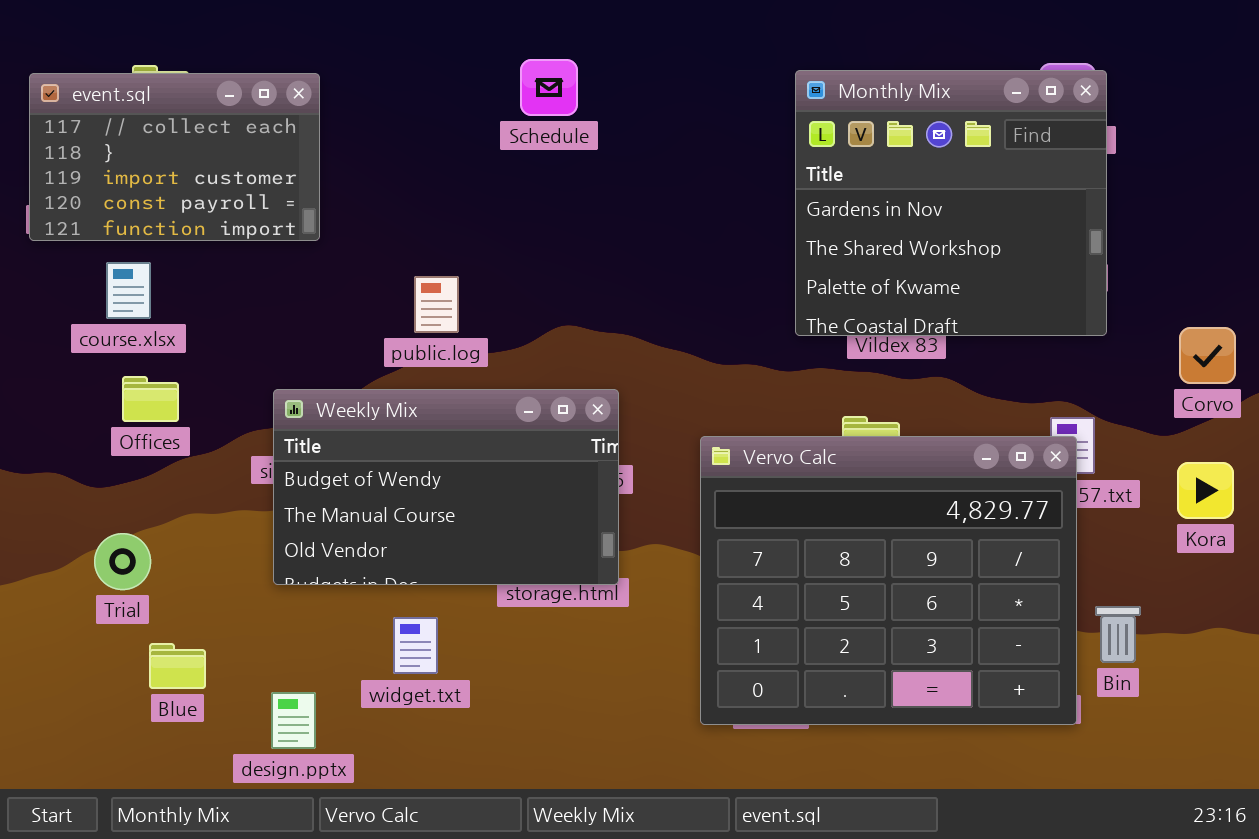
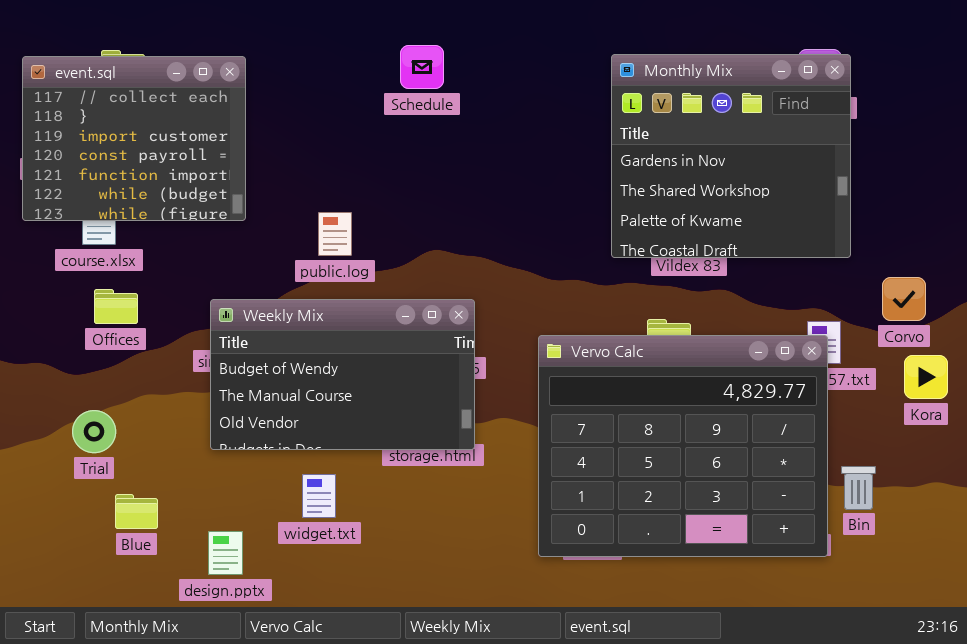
event.sql: [29,73,320,241] -> [22,56,246,221], resized
Corvo: [1179,327,1236,384] -> [882,277,926,321], moved

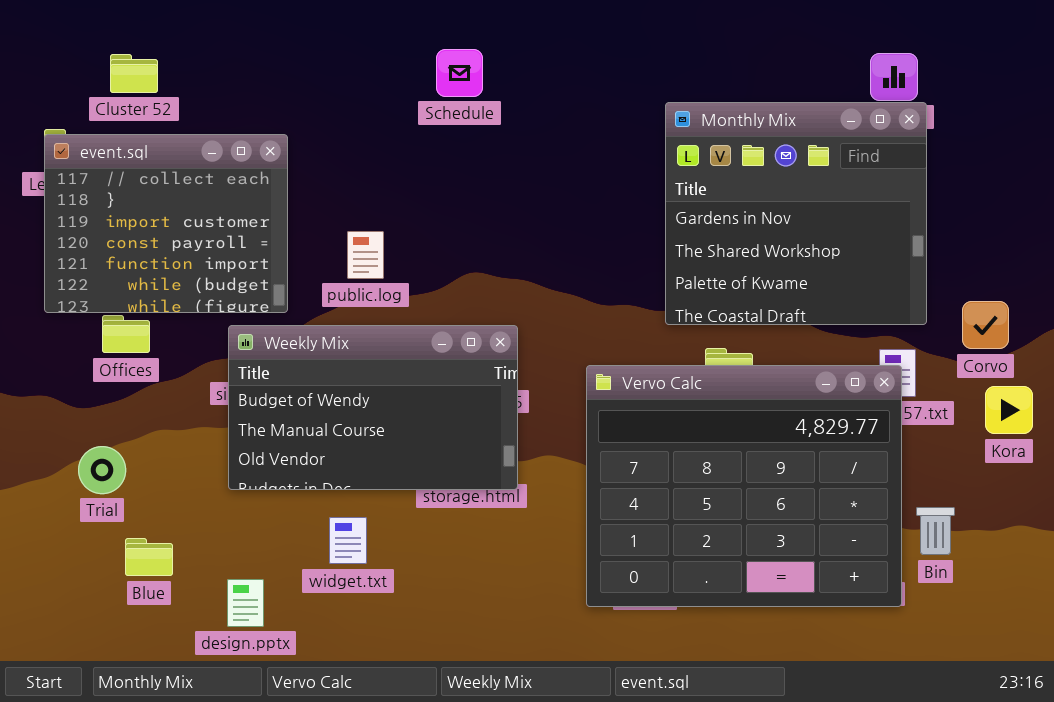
Monthly Mix: [611,54,851,258] -> [665,102,927,325], moved
event.sql: [22,56,246,221] -> [44,134,288,313], moved

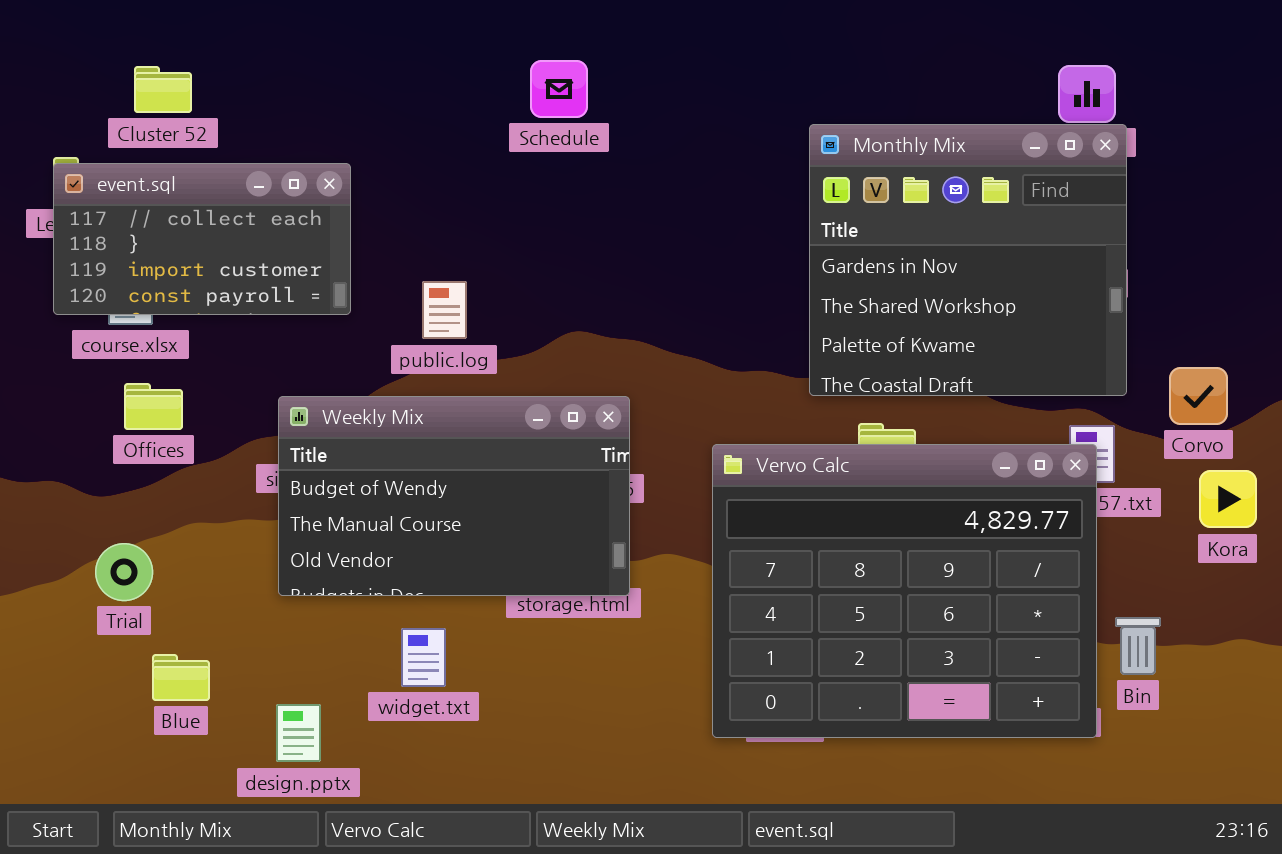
event.sql: [44,134,288,313] -> [53,163,351,315], resized

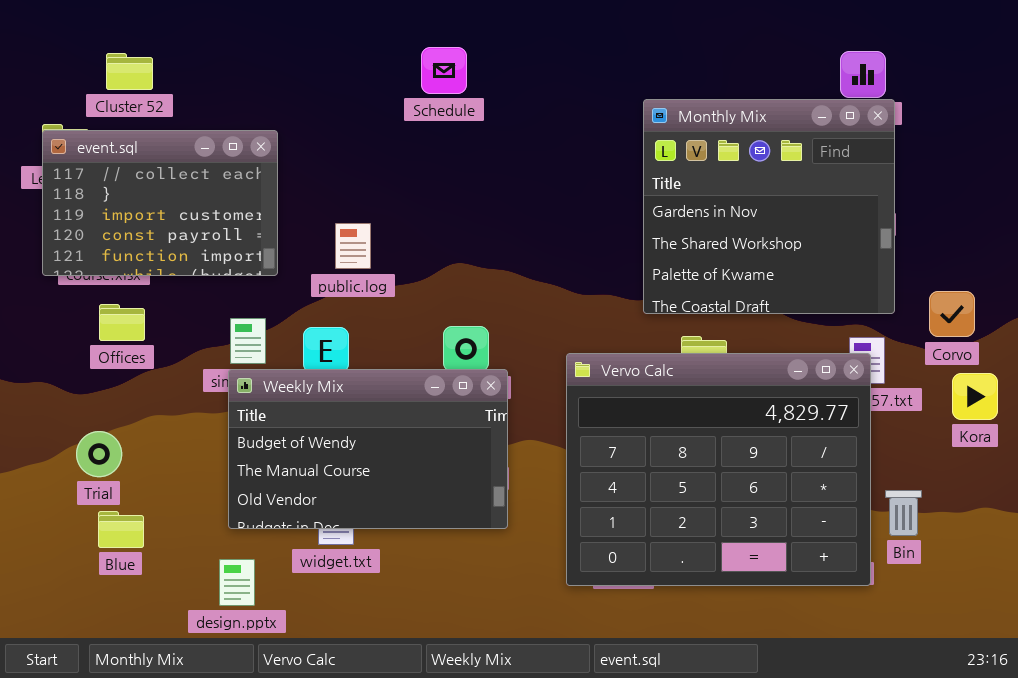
event.sql: [53,163,351,315] -> [42,130,278,276], resized
Weekly Mix: [278,396,630,596] -> [228,369,508,529], moved
Blue: [152,654,210,701] -> [98,511,144,548], moved

